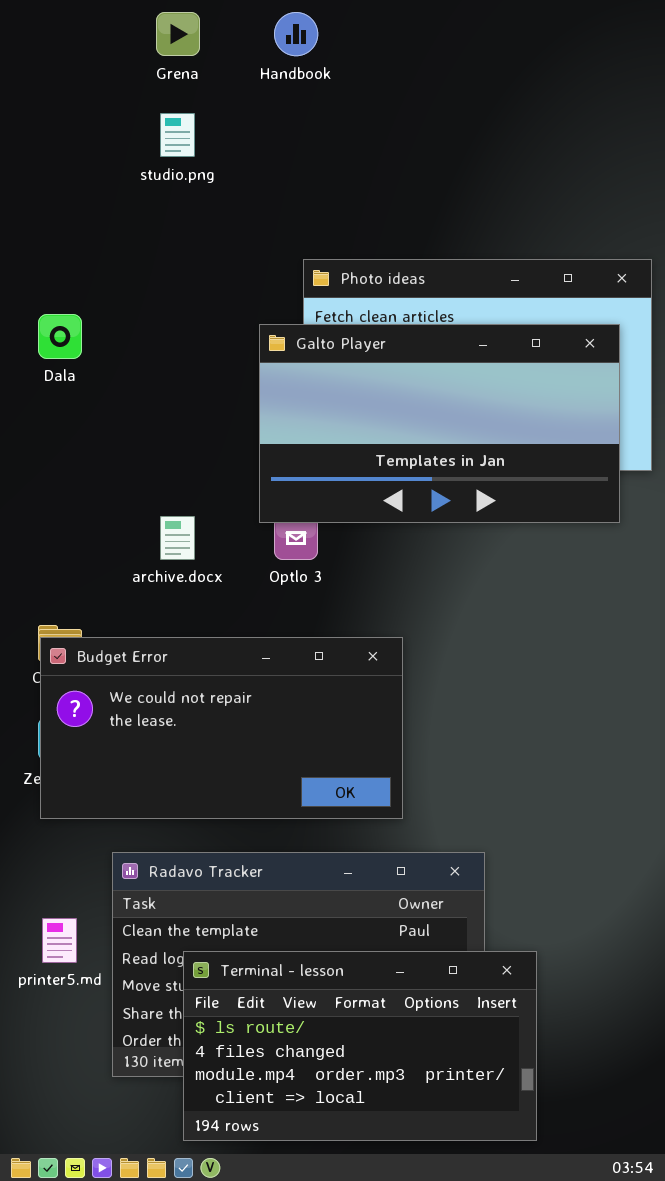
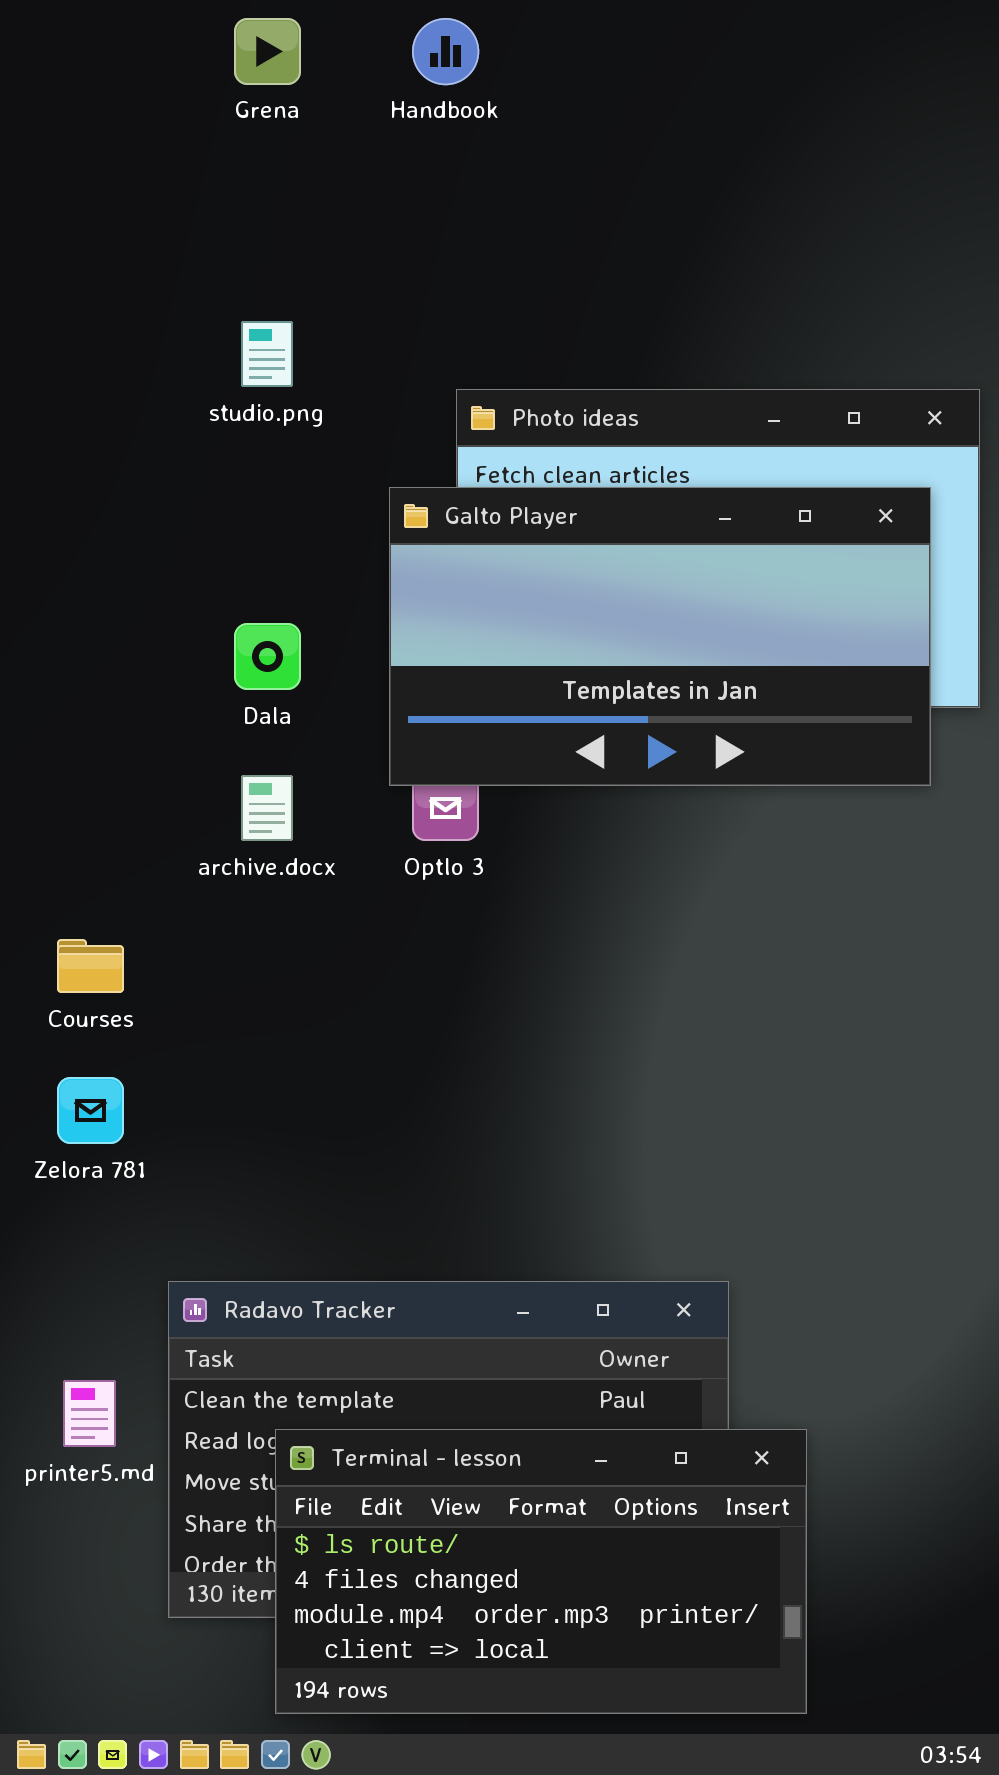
studio.png: [160,113,195,157] -> [241,321,293,387], moved
Dala: [38,314,82,359] -> [234,623,301,690], moved
Budget Error: [40,637,403,819] -> none, closed

